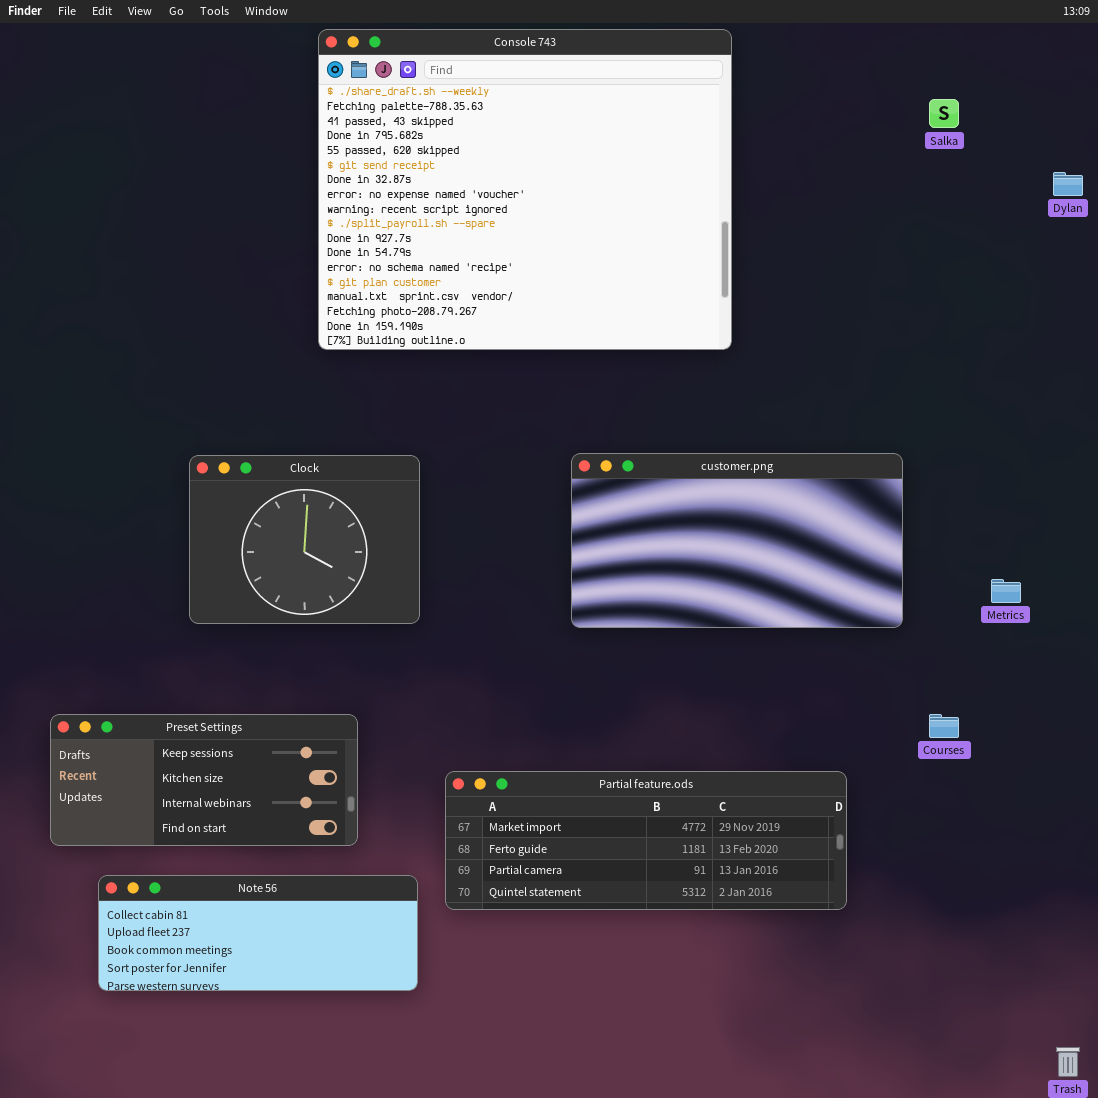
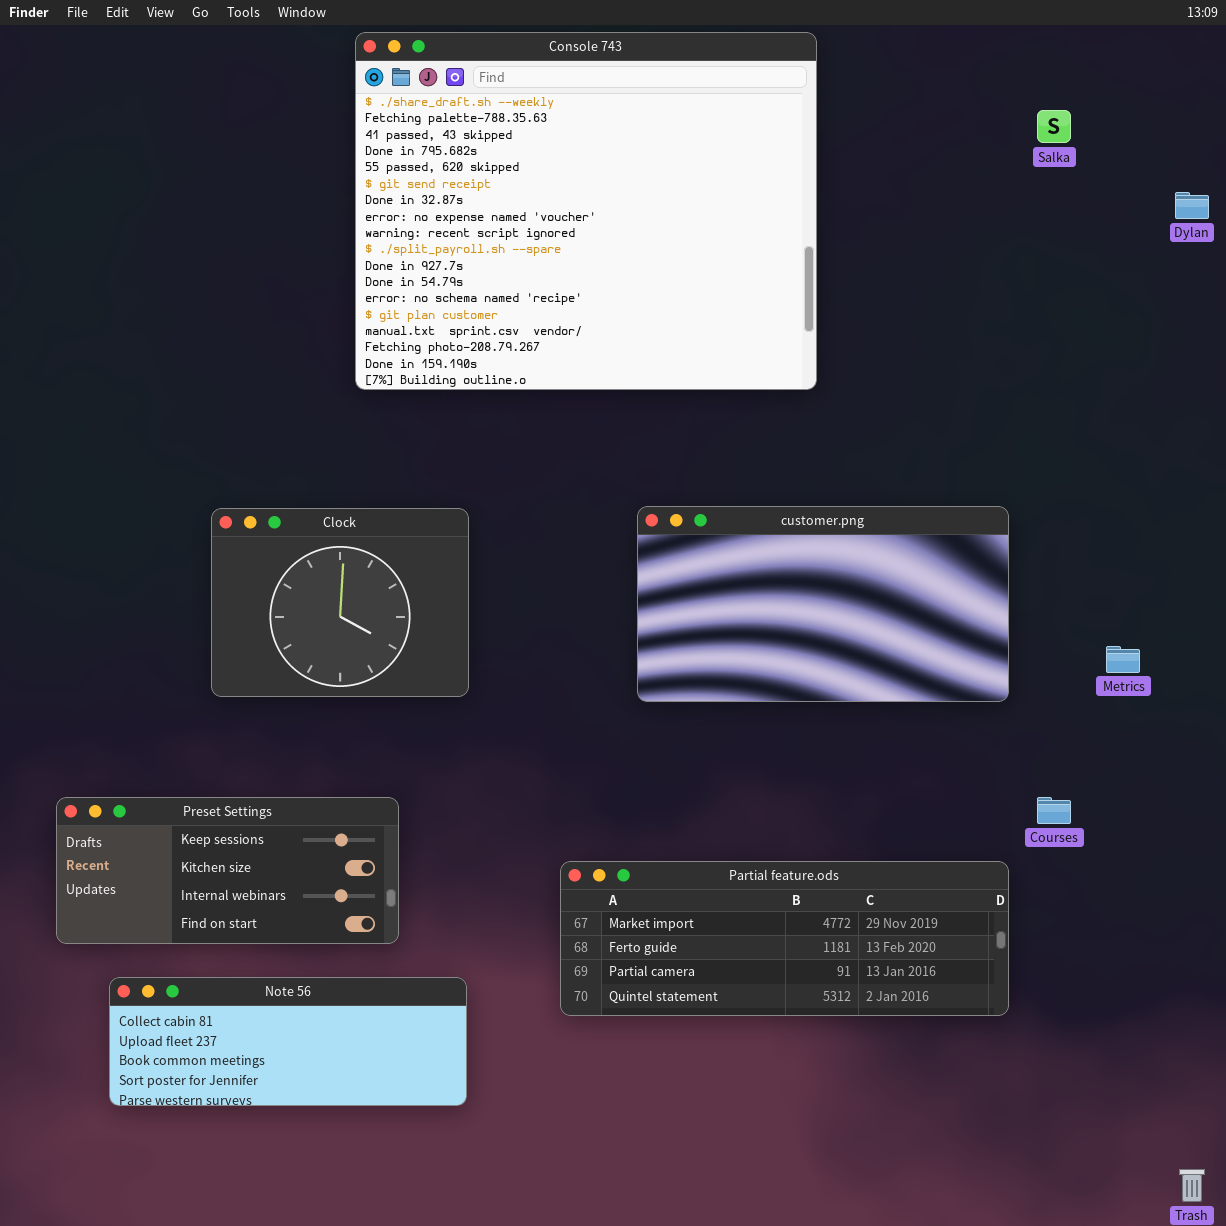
Partial feature.ods: [445,771,847,910] -> [560,861,1009,1016], moved

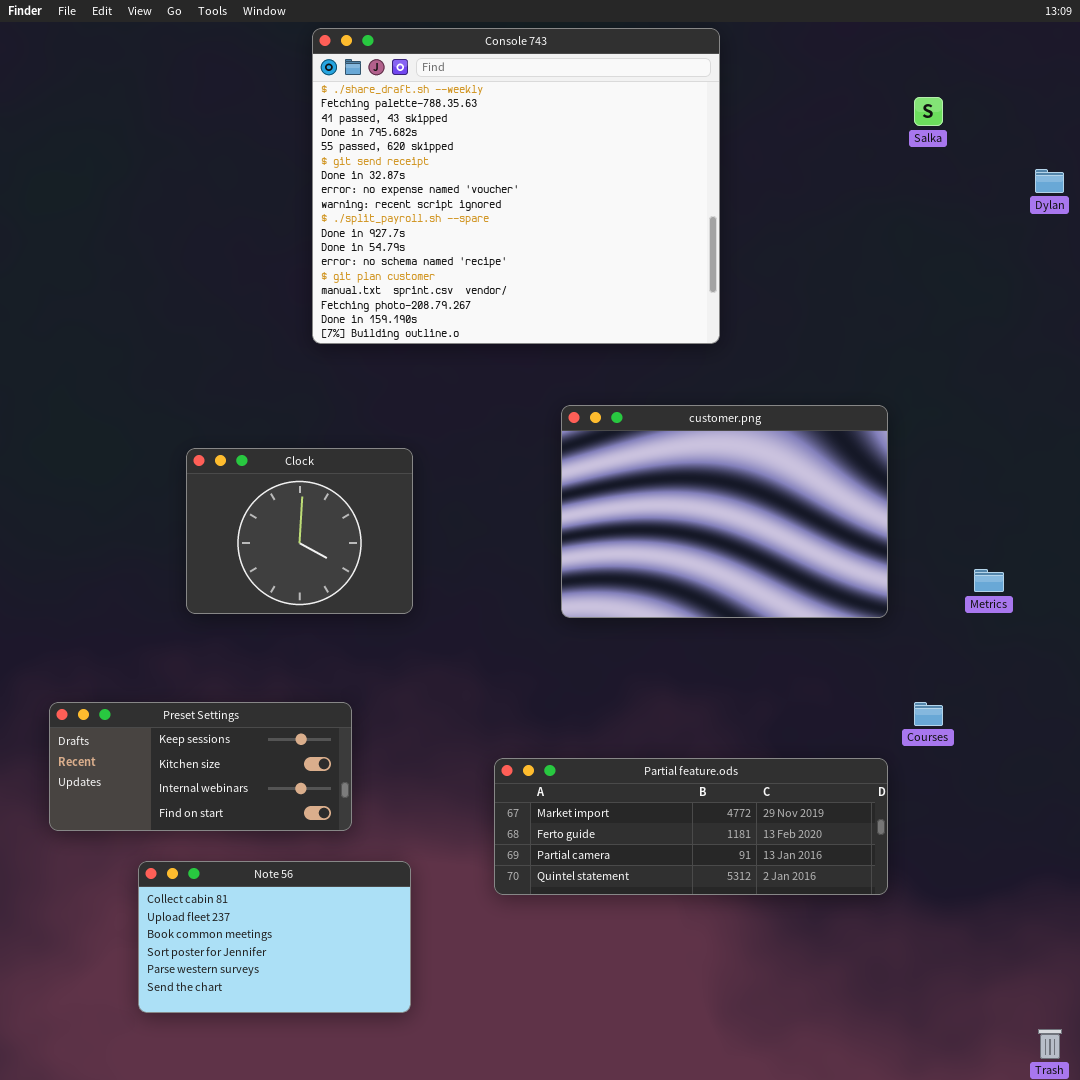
customer.png: [637,506,1009,702] -> [561,405,888,618], resized
Note 56: [109,977,467,1106] -> [138,861,411,1013], resized

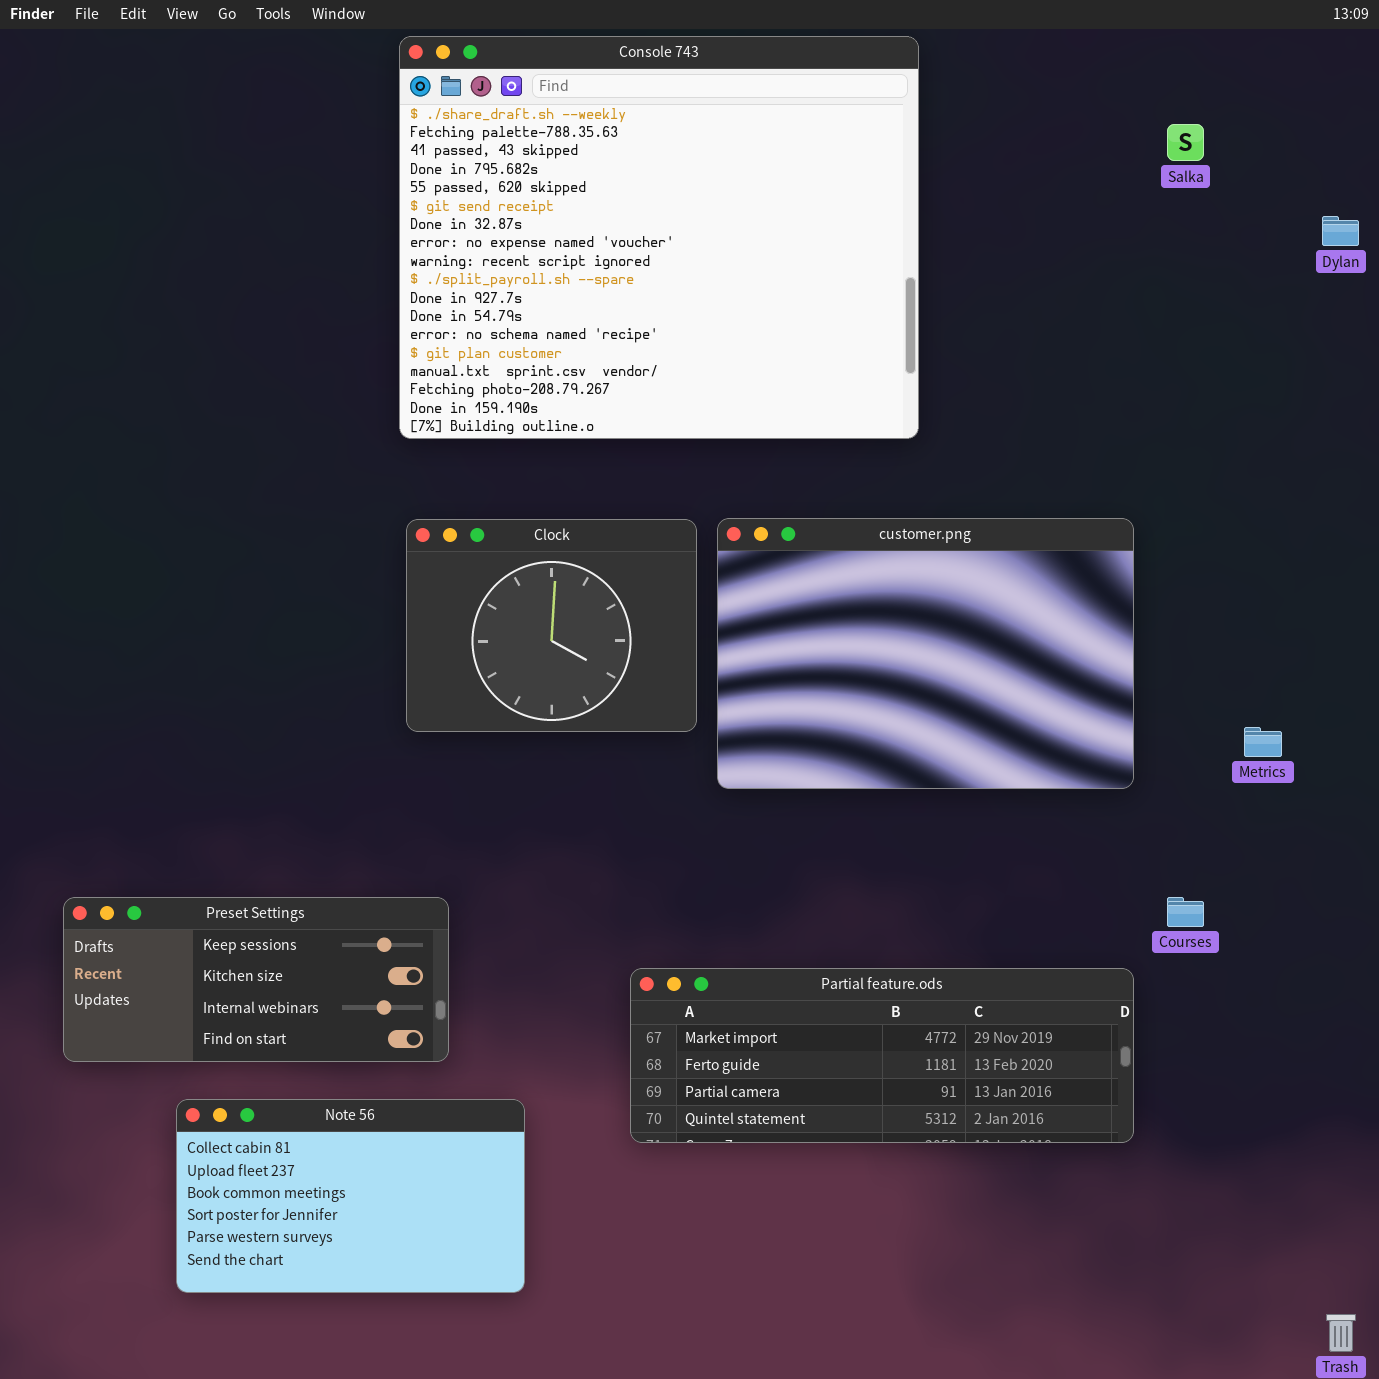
Clock: [186,448,413,614] -> [406,519,697,732], moved

